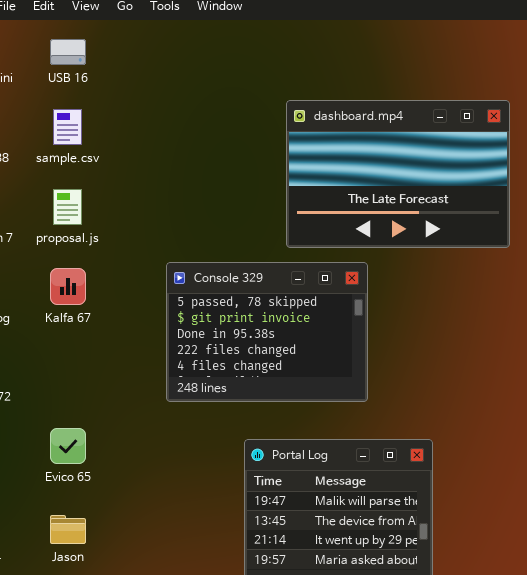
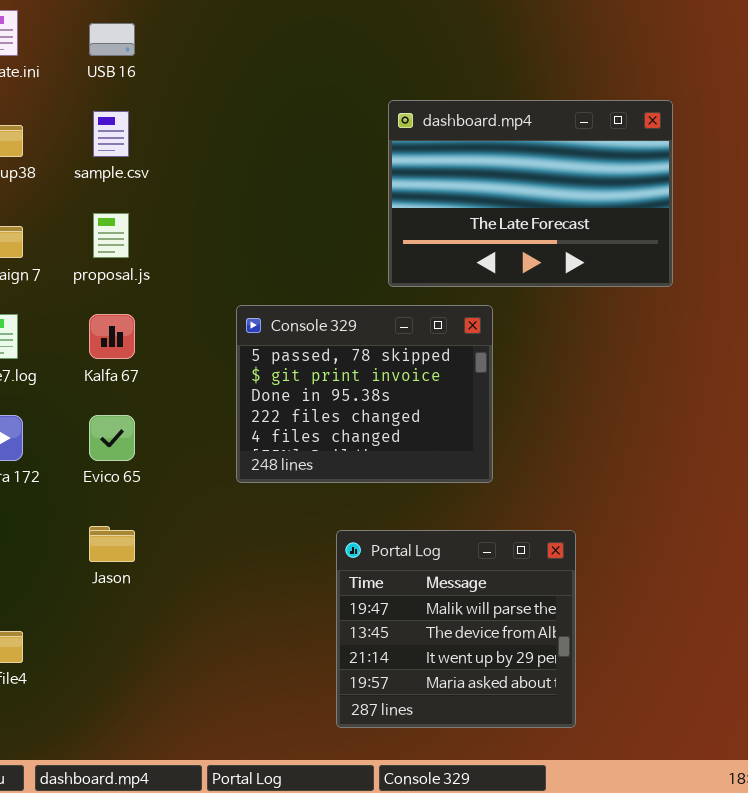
Evico 65: [50,428,86,464] -> [89,415,135,461], moved
Jason: [50,515,86,544] -> [89,526,135,562], moved

